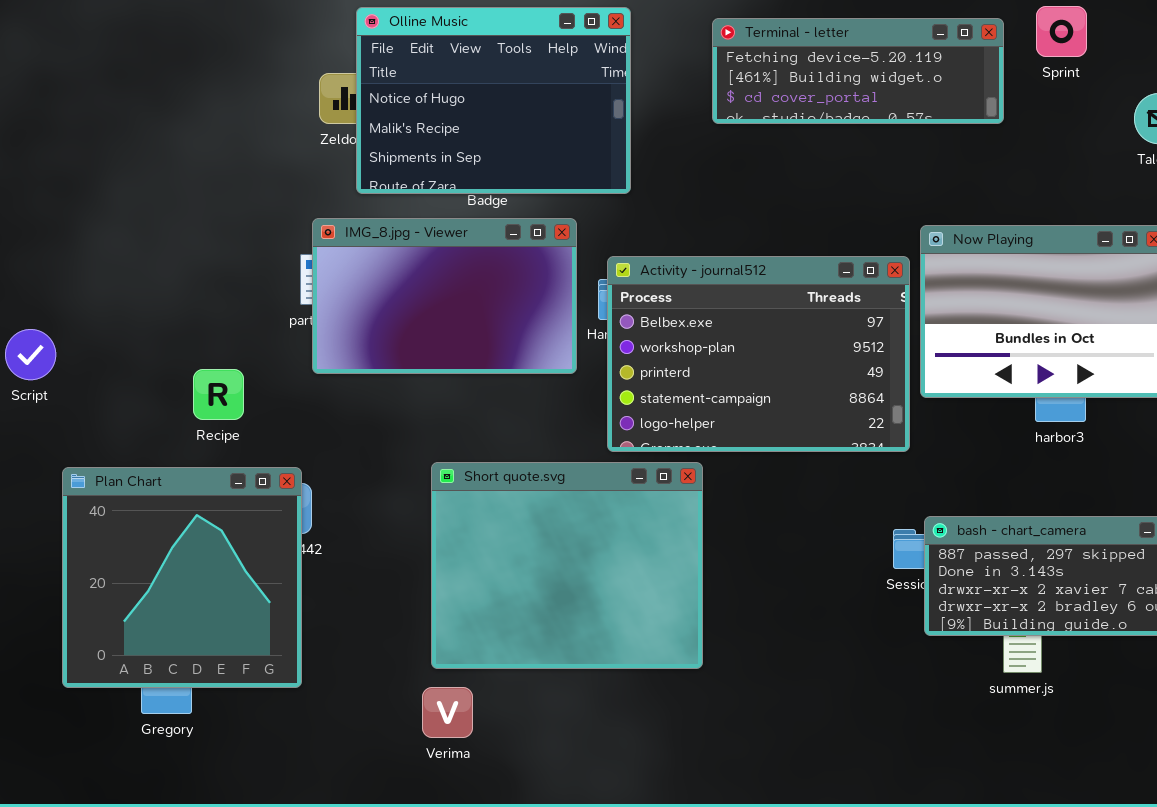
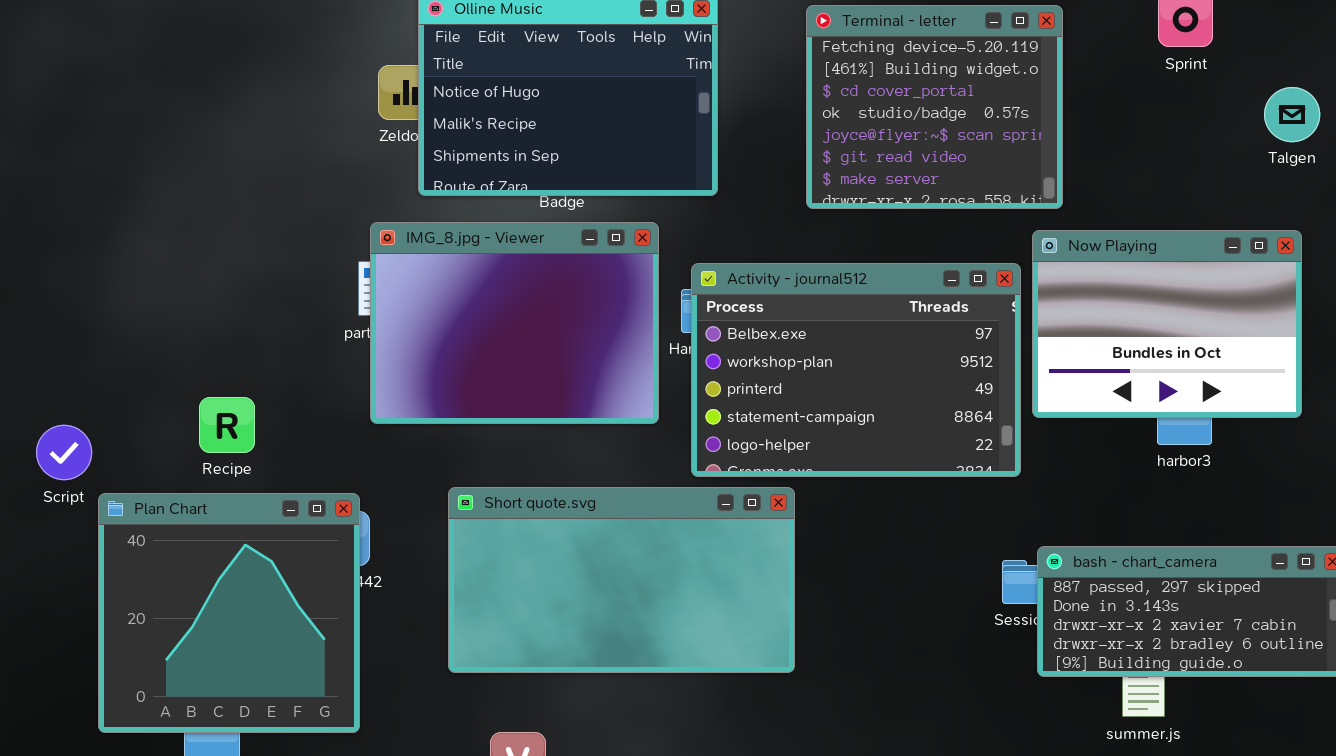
Terminal - letter: [712,18,1004,124] -> [806,5,1063,209], resized
IMG_8.jpg - Viewer: [312,218,577,374] -> [370,222,659,424], resized
Script: [5,329,56,380] -> [36,425,92,480], moved
Recipe: [193,369,244,420] -> [199,397,255,453], moved
Short quote.svg: [431,462,703,669] -> [448,487,795,673], resized

